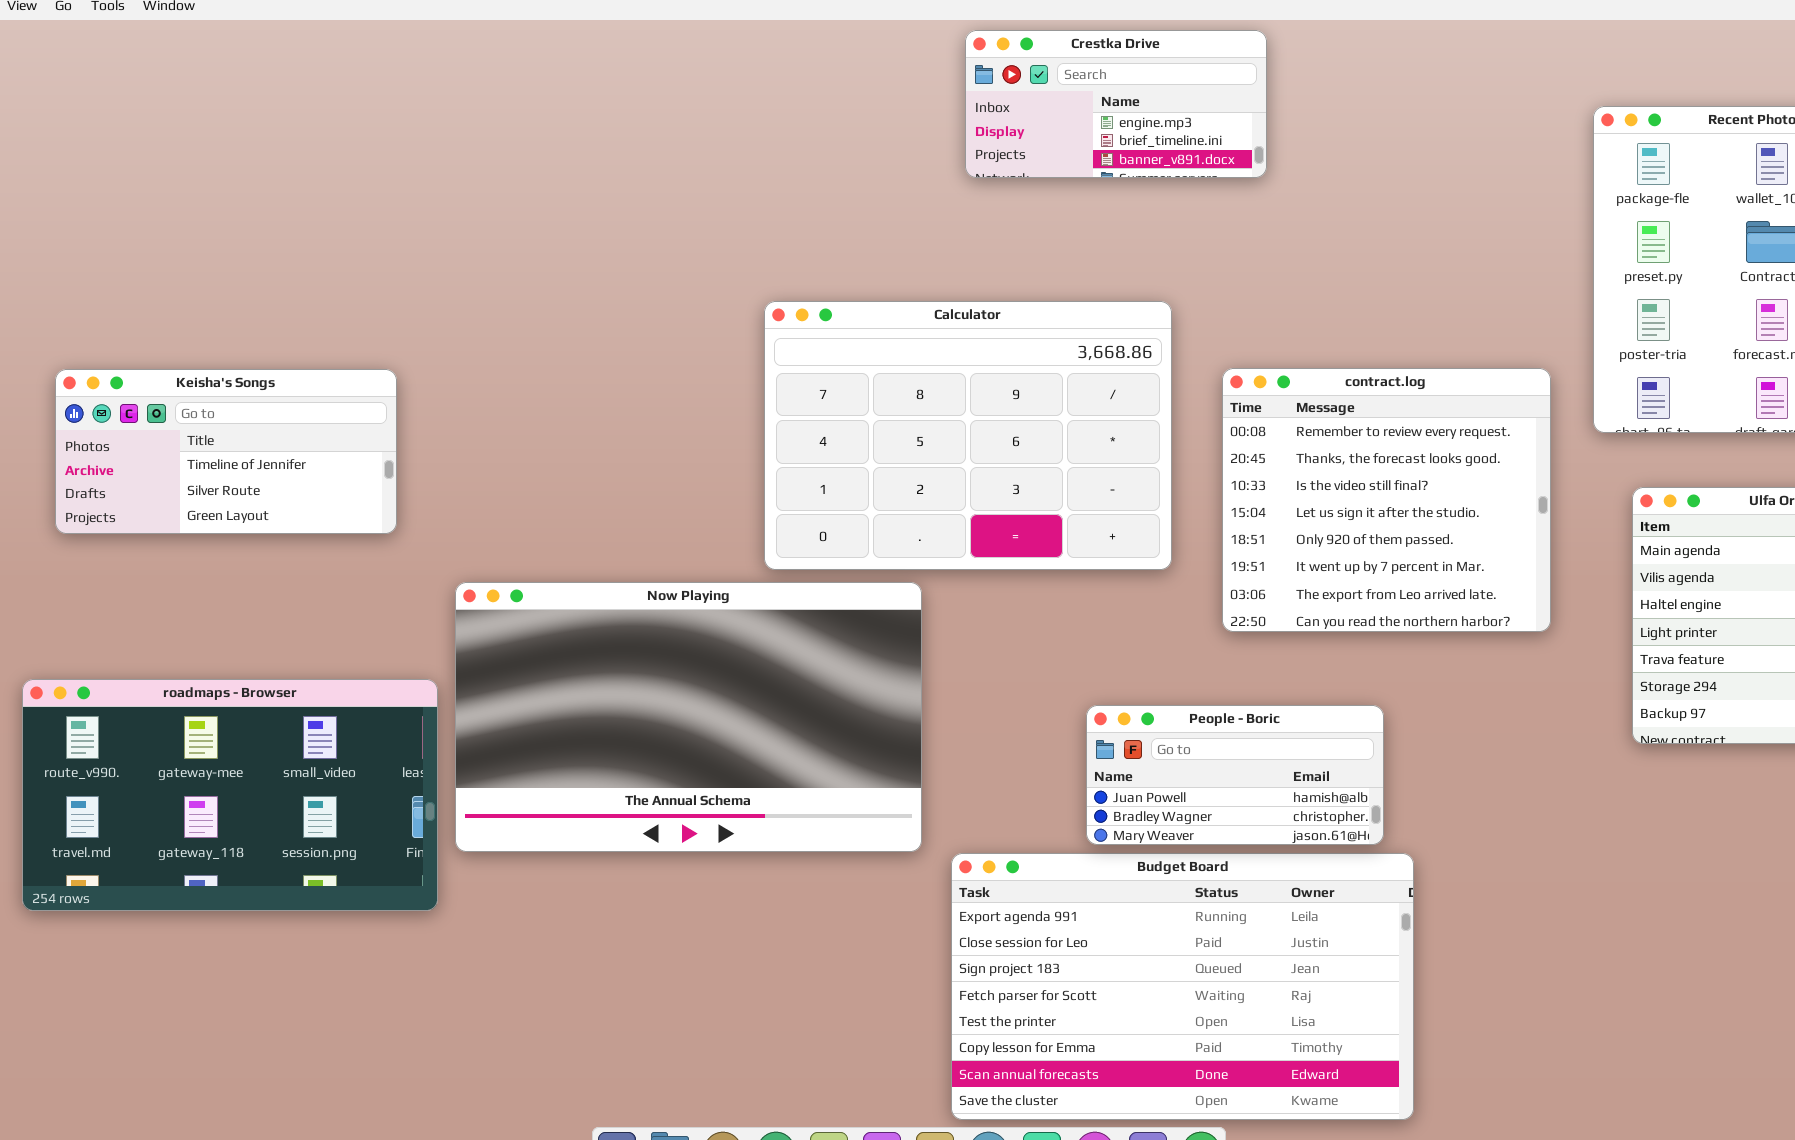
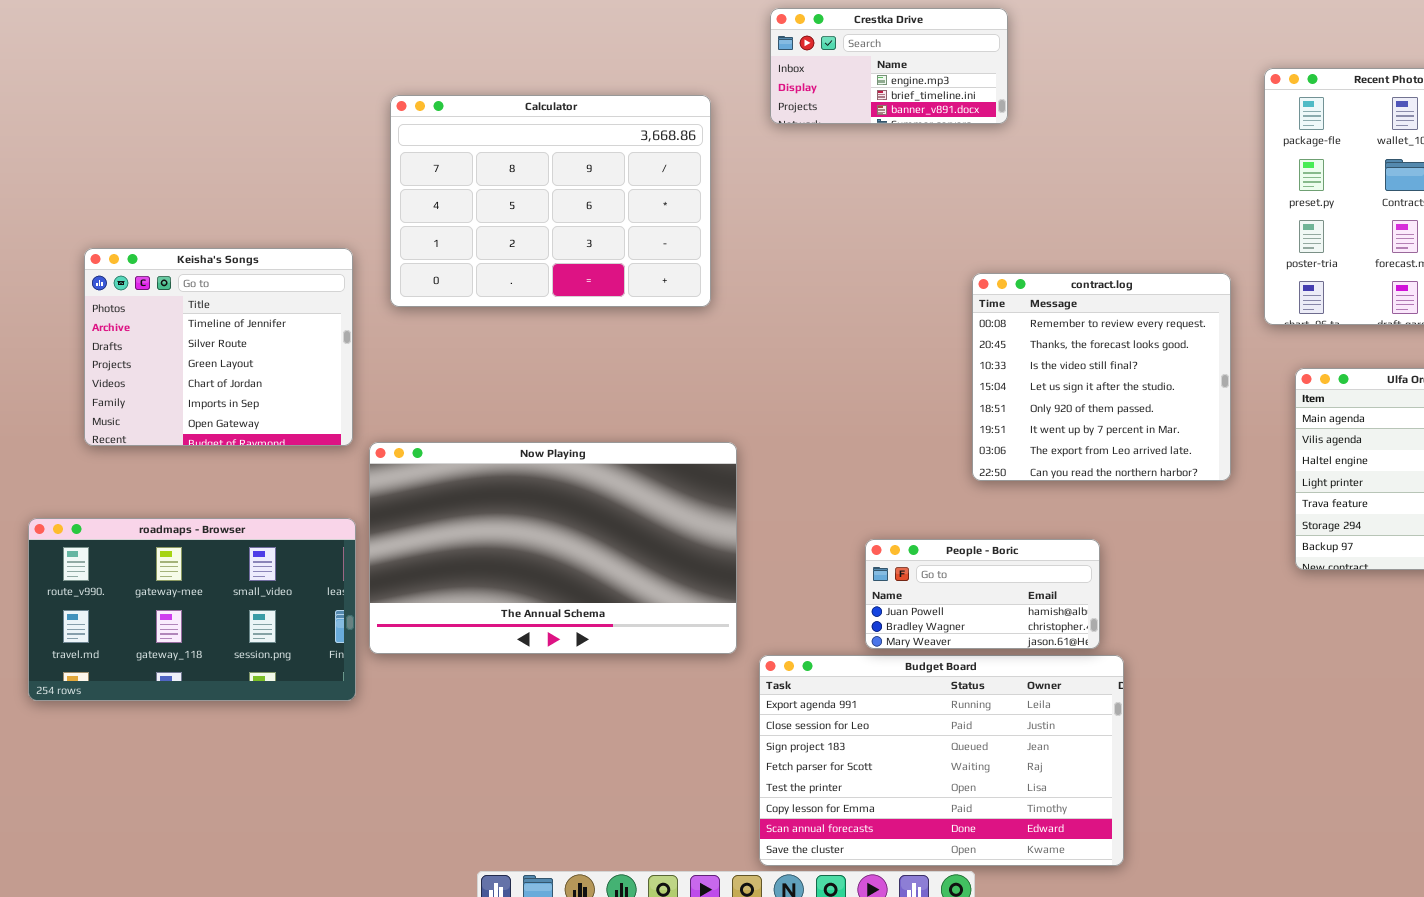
Calculator: [764,301,1172,570] -> [390,95,711,307], moved
Keisha's Songs: [55,369,397,534] -> [84,248,353,446], moved, resized

